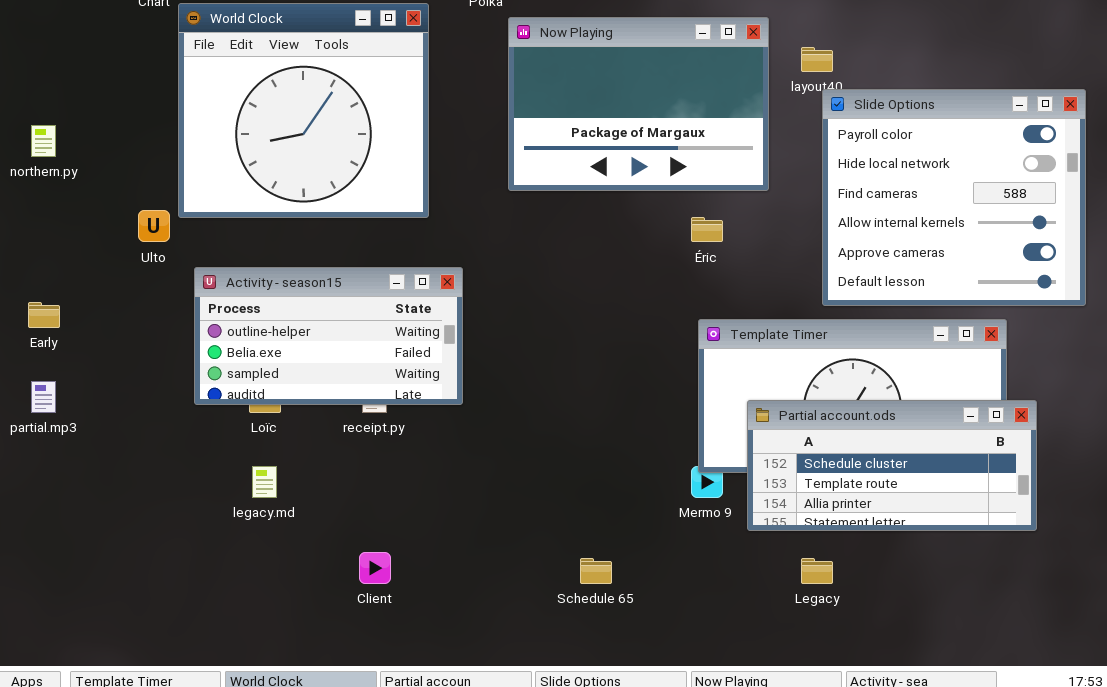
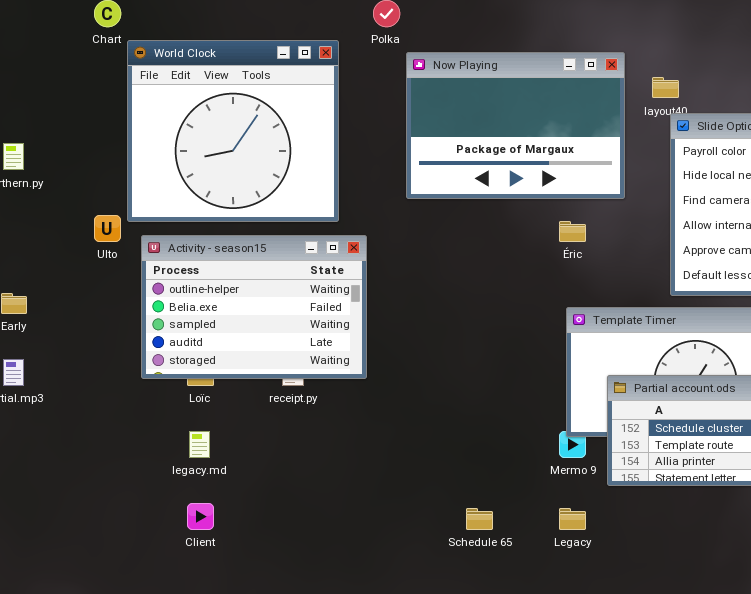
Activity - season15: [194,267,463,405] -> [141,235,367,379], resized
Client: [359,552,391,584] -> [187,503,214,530], moved
Legacy: [801,558,833,584] -> [559,508,586,530], moved

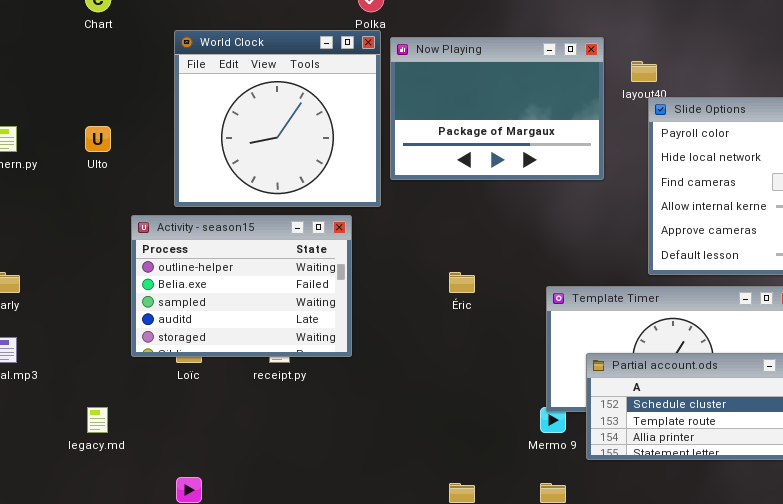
World Clock: [127,40,339,222] -> [174,30,381,207], moved
Ulto: [94,215,121,242] -> [85,126,111,152], moved
Éric: [559,221,586,242] -> [449,272,475,293], moved
legacy.md: [189,431,210,458] -> [87,407,108,433], moved

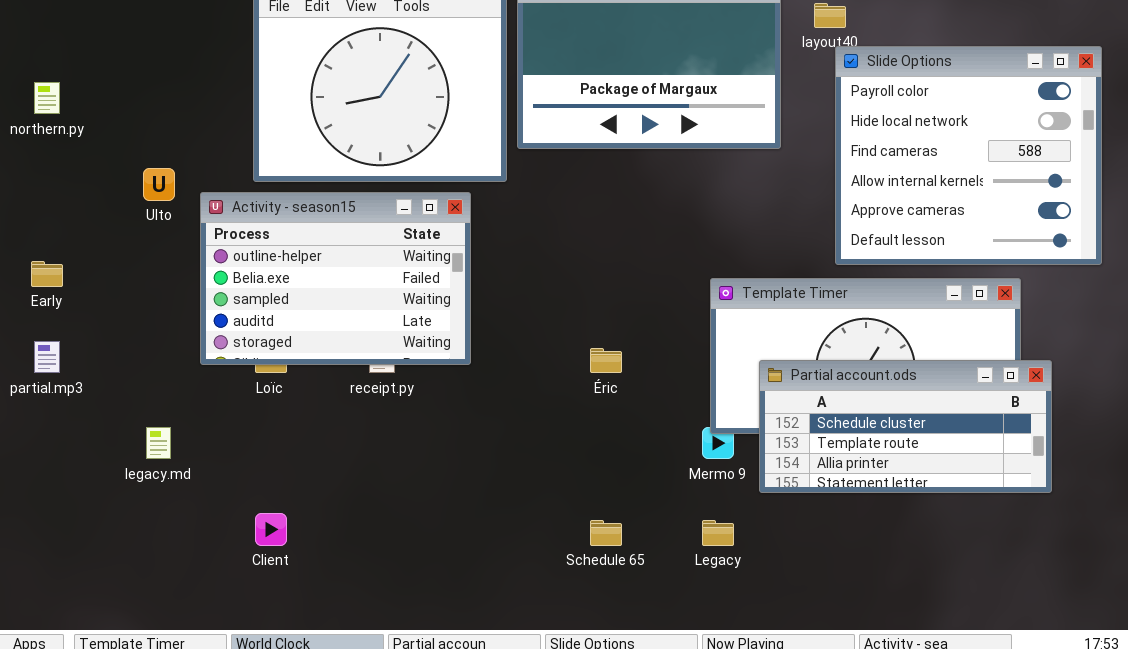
Ulto: [85,126,111,152] -> [143,168,175,201], moved
Éric: [449,272,475,293] -> [590,348,622,373], moved

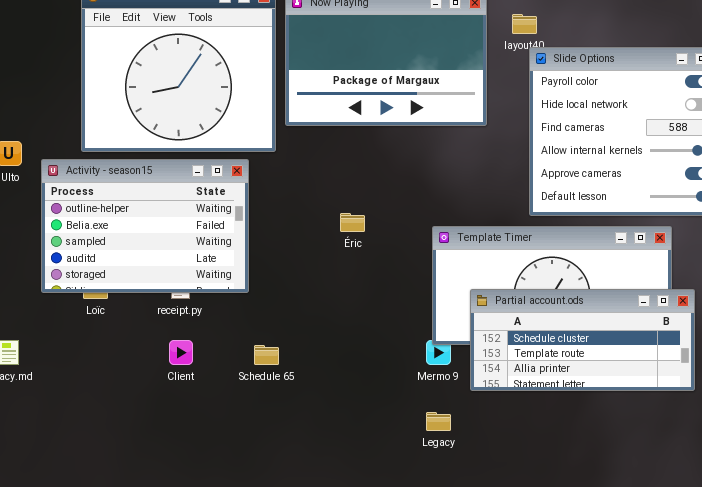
Éric: [590,348,622,373] -> [340,213,365,232], moved
Client: [255,513,287,546] -> [169,340,193,365], moved
Schedule 65: [590,520,622,546] -> [254,345,279,365], moved

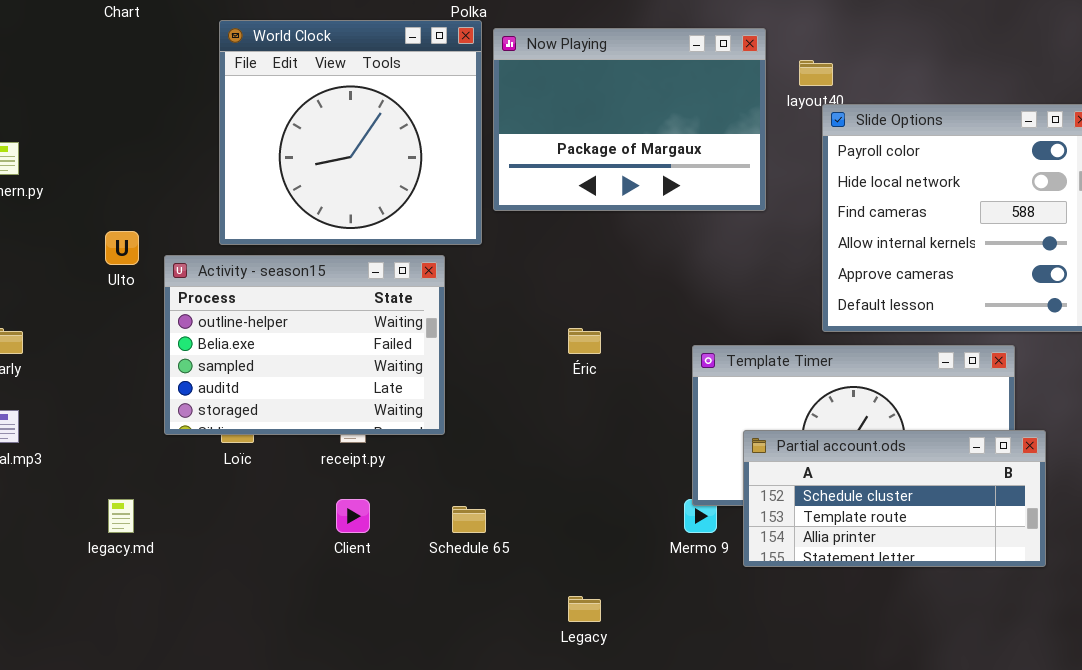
Legacy: [426,412,451,431] -> [568,596,601,622], moved

